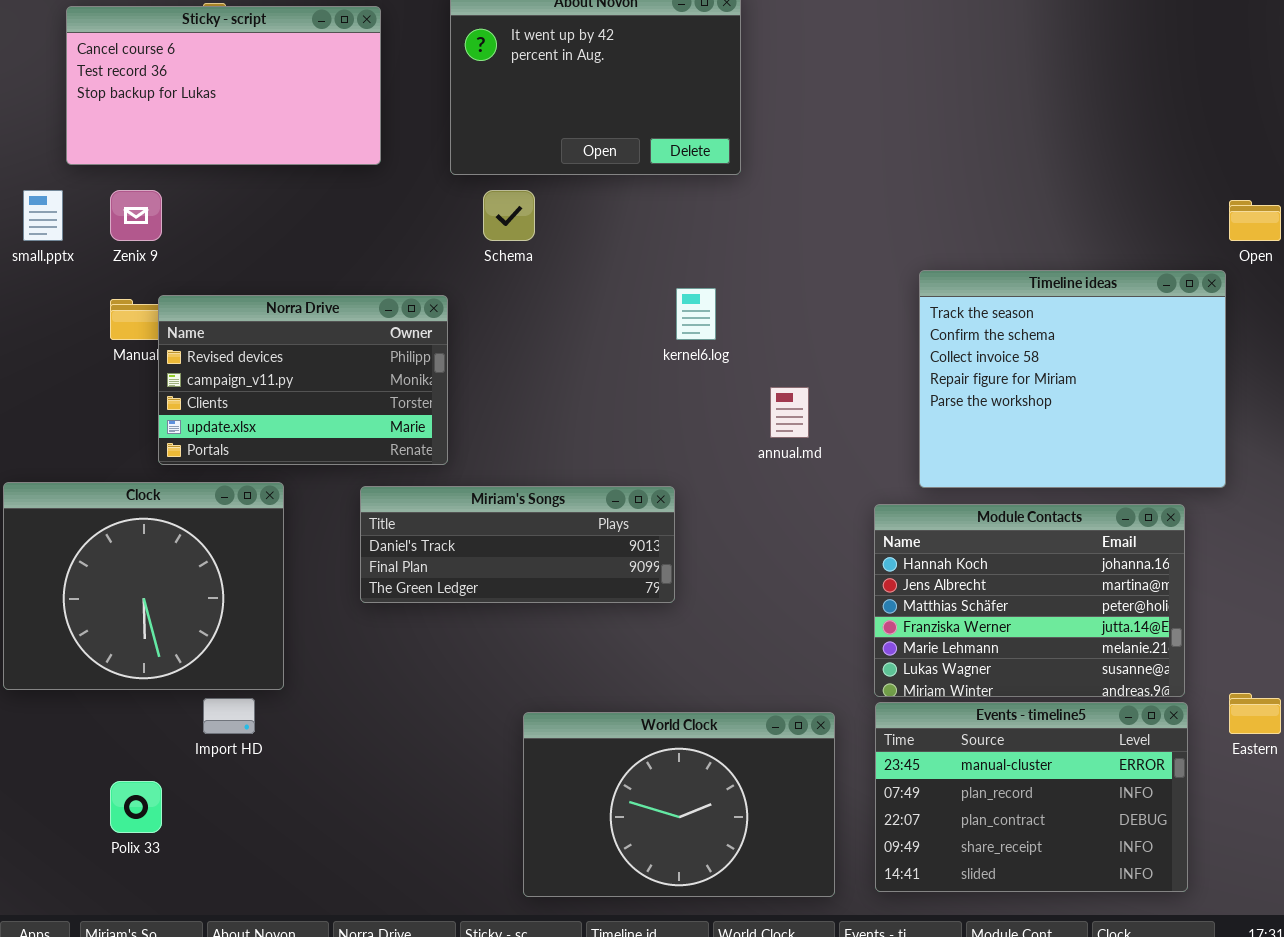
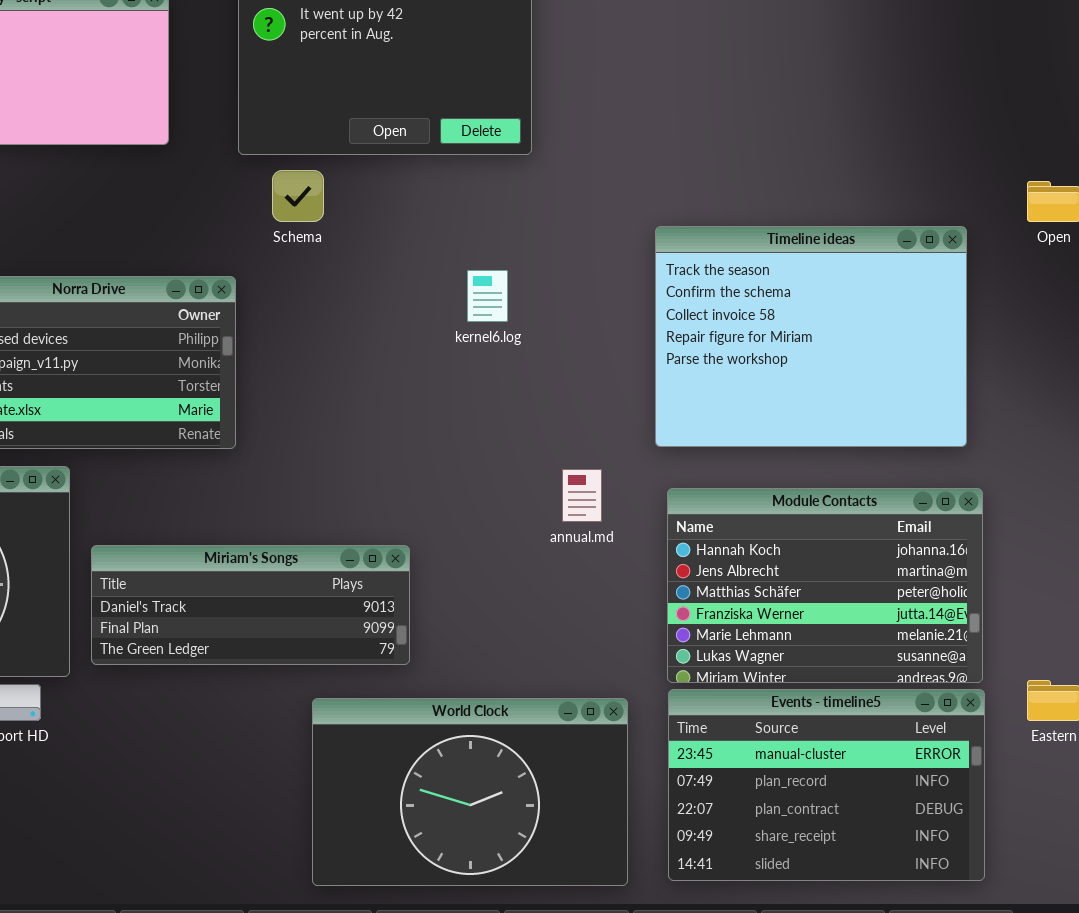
Timeline ideas: [919,270,1226,488] -> [655,226,967,447], moved
annual.md: [770,387,809,438] -> [562,469,602,522], moved
Miriam's Songs: [360,486,675,603] -> [91,545,410,665], moved

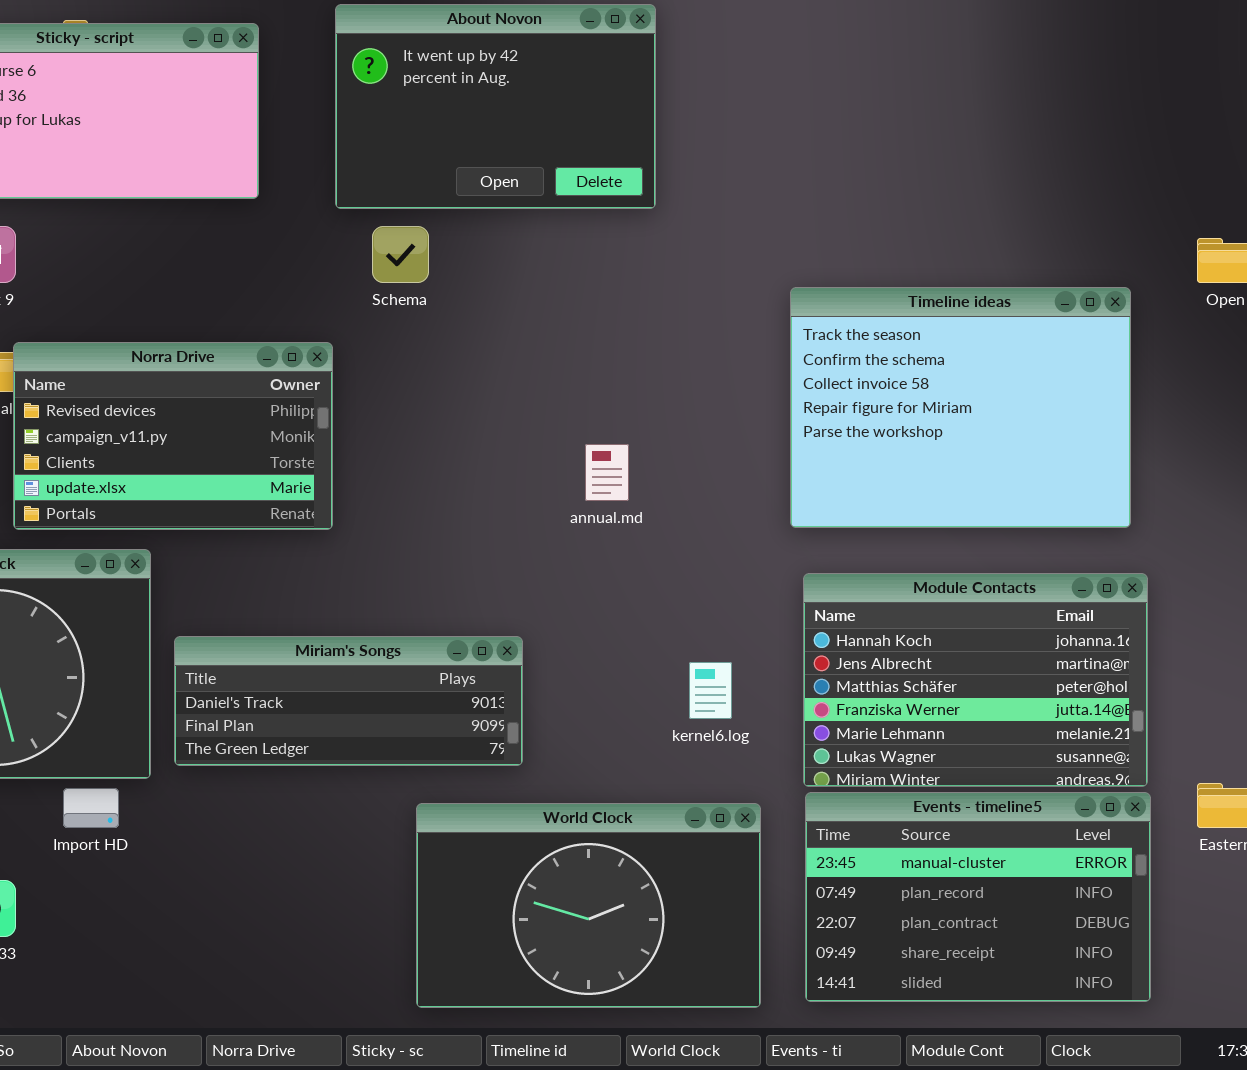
kernel6.log: [467,270,508,322] -> [689,662,732,719], moved
annual.md: [562,469,602,522] -> [585,444,629,501], moved

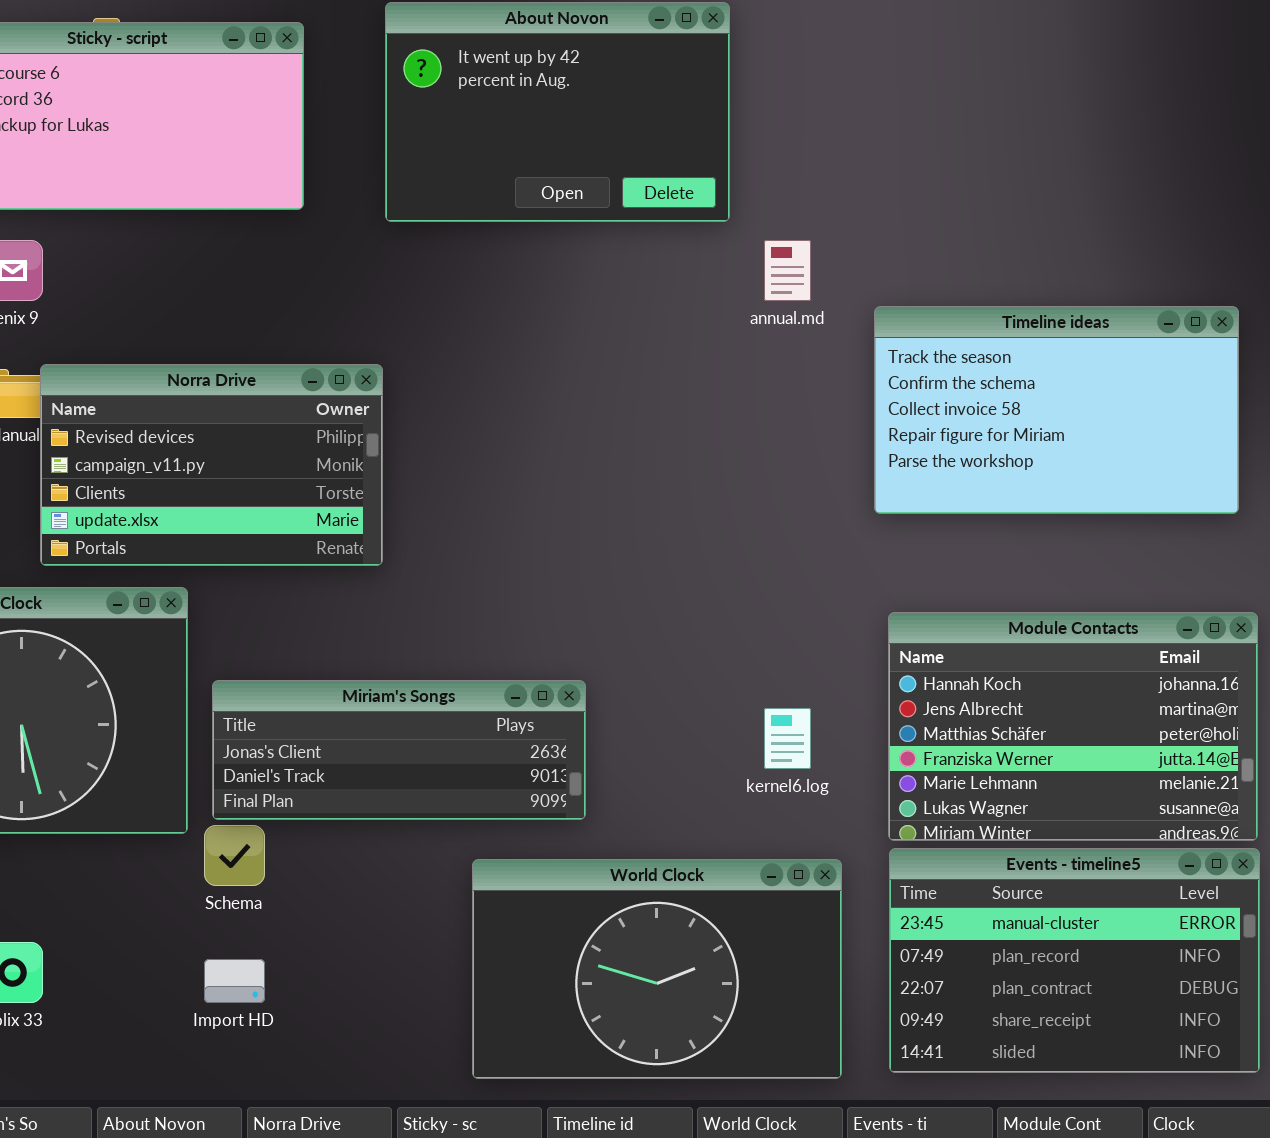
Schema: [372,226,429,283] -> [204,825,265,886], moved
Timeline ideas: [790,287,1131,528] -> [874,306,1239,514], resized
annual.md: [585,444,629,501] -> [764,240,811,301], moved
Miriam's Songs: [174,636,523,766] -> [212,680,586,820], scrolled up 1 row
Import HD: [63,788,119,828] -> [204,959,265,1003], moved

